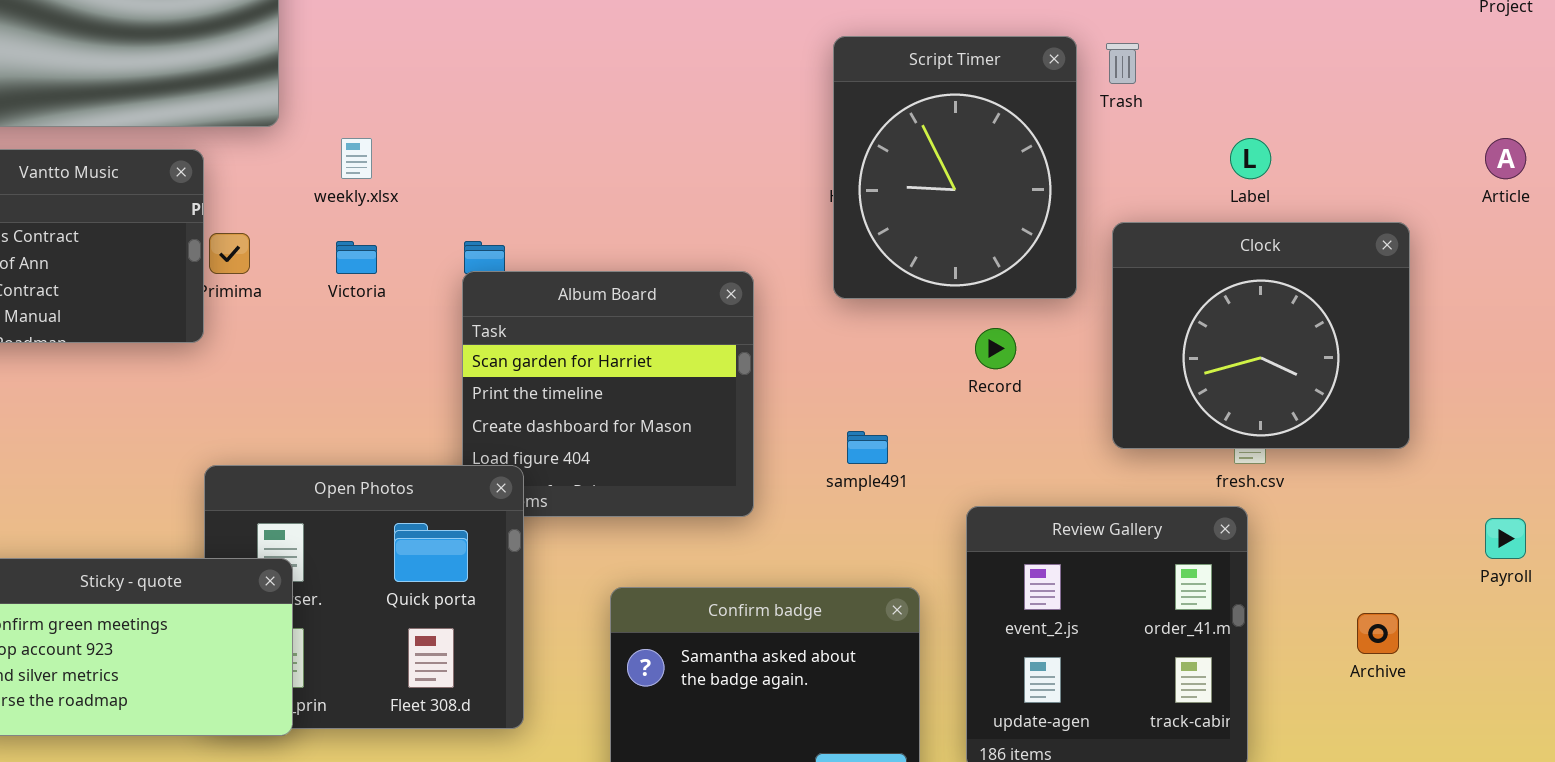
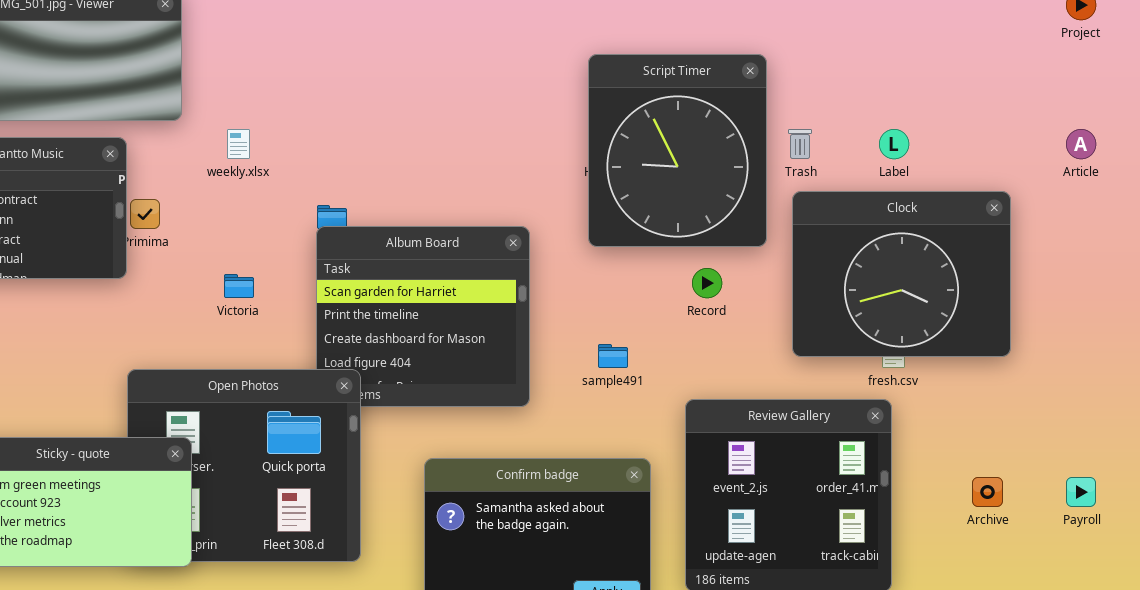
Trash: [1106,43,1139,84] -> [788,129,812,159], moved
Victoria: [336,241,377,274] -> [224,274,254,298], moved
Payroll: [1485,518,1526,559] -> [1066,477,1096,507], moved

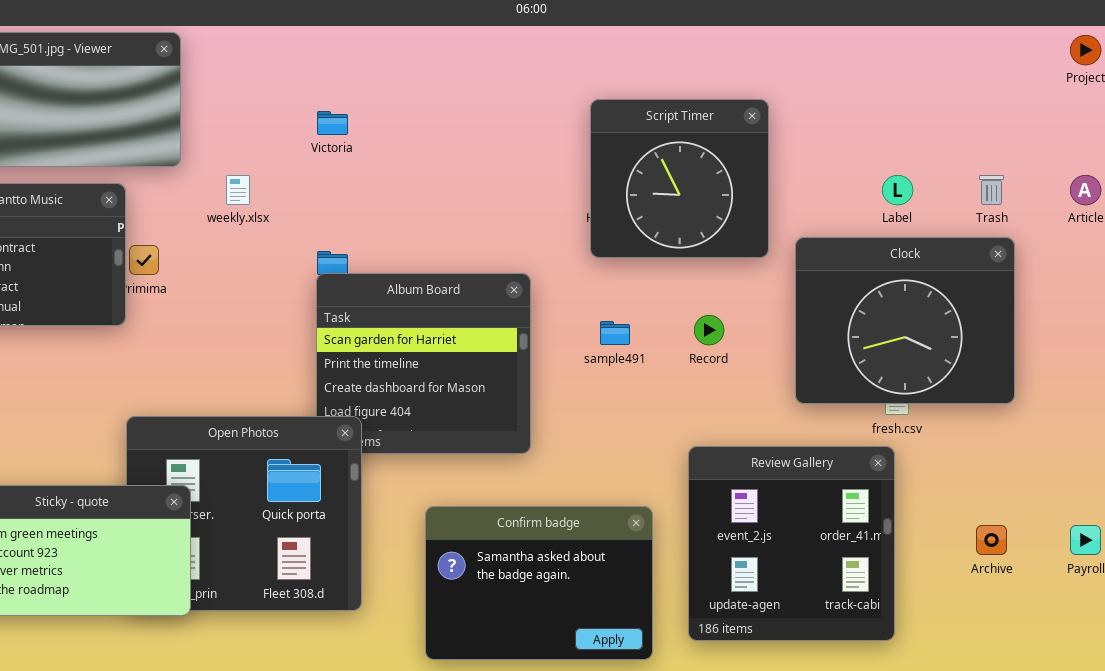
Script Timer: [588,54,767,247] -> [590,99,769,258], resized
Trash: [788,129,812,159] -> [979,175,1004,205], moved
Victoria: [224,274,254,298] -> [317,111,348,135], moved
sample491: [598,344,628,368] -> [600,321,630,345], moved

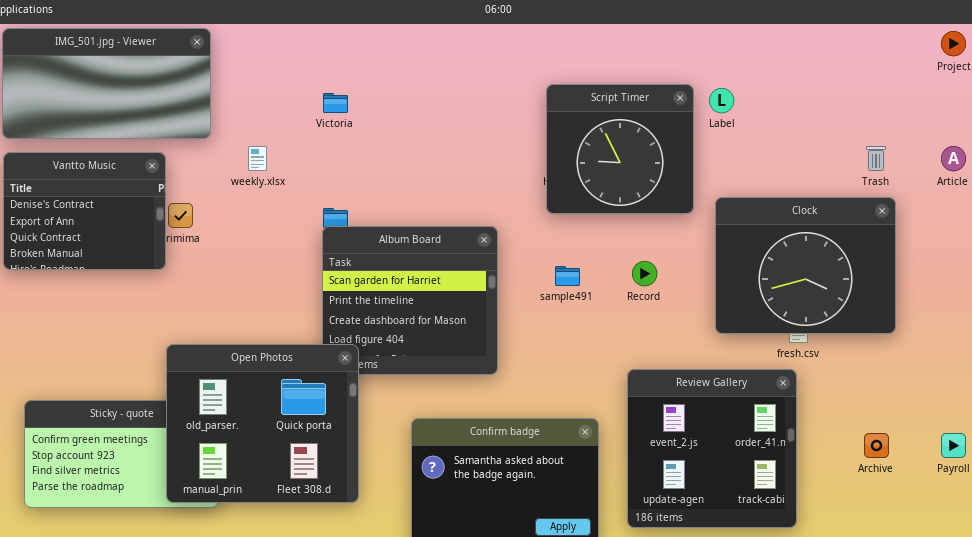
Label: [882,175,913,205] -> [709,88,734,113], moved
Open Photos: [126,416,362,611] -> [166,344,359,503], raised

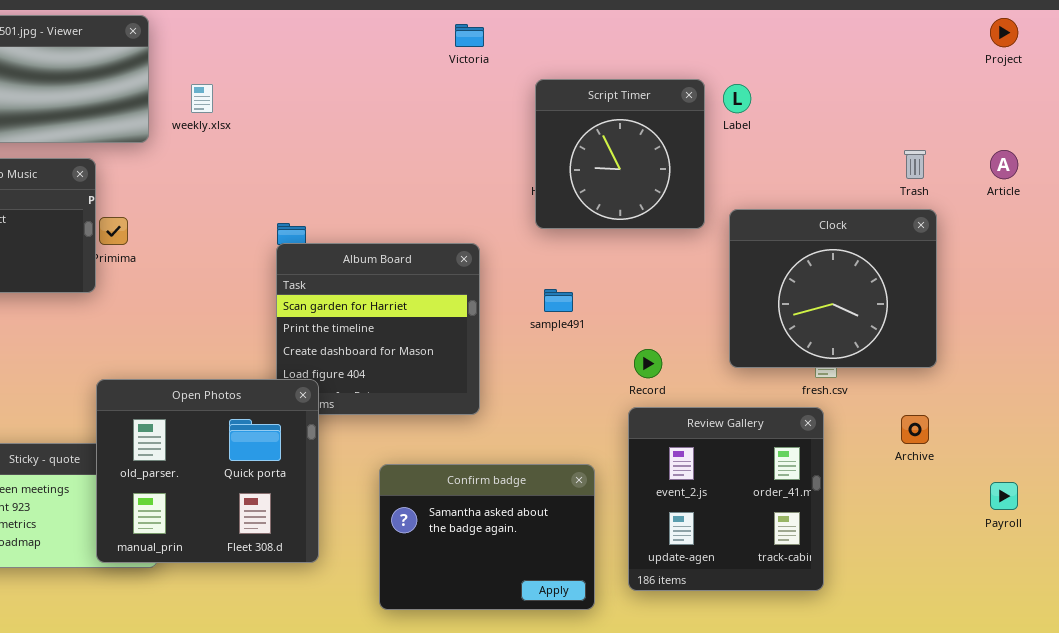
Victoria: [323,93,348,113] -> [455,24,484,47], moved
weekly.xlsx: [248,146,267,171] -> [191,84,213,113], moved
Record: [632,261,657,286] -> [634,349,662,378], moved
Archive: [864,433,889,458] -> [901,415,929,444], moved

